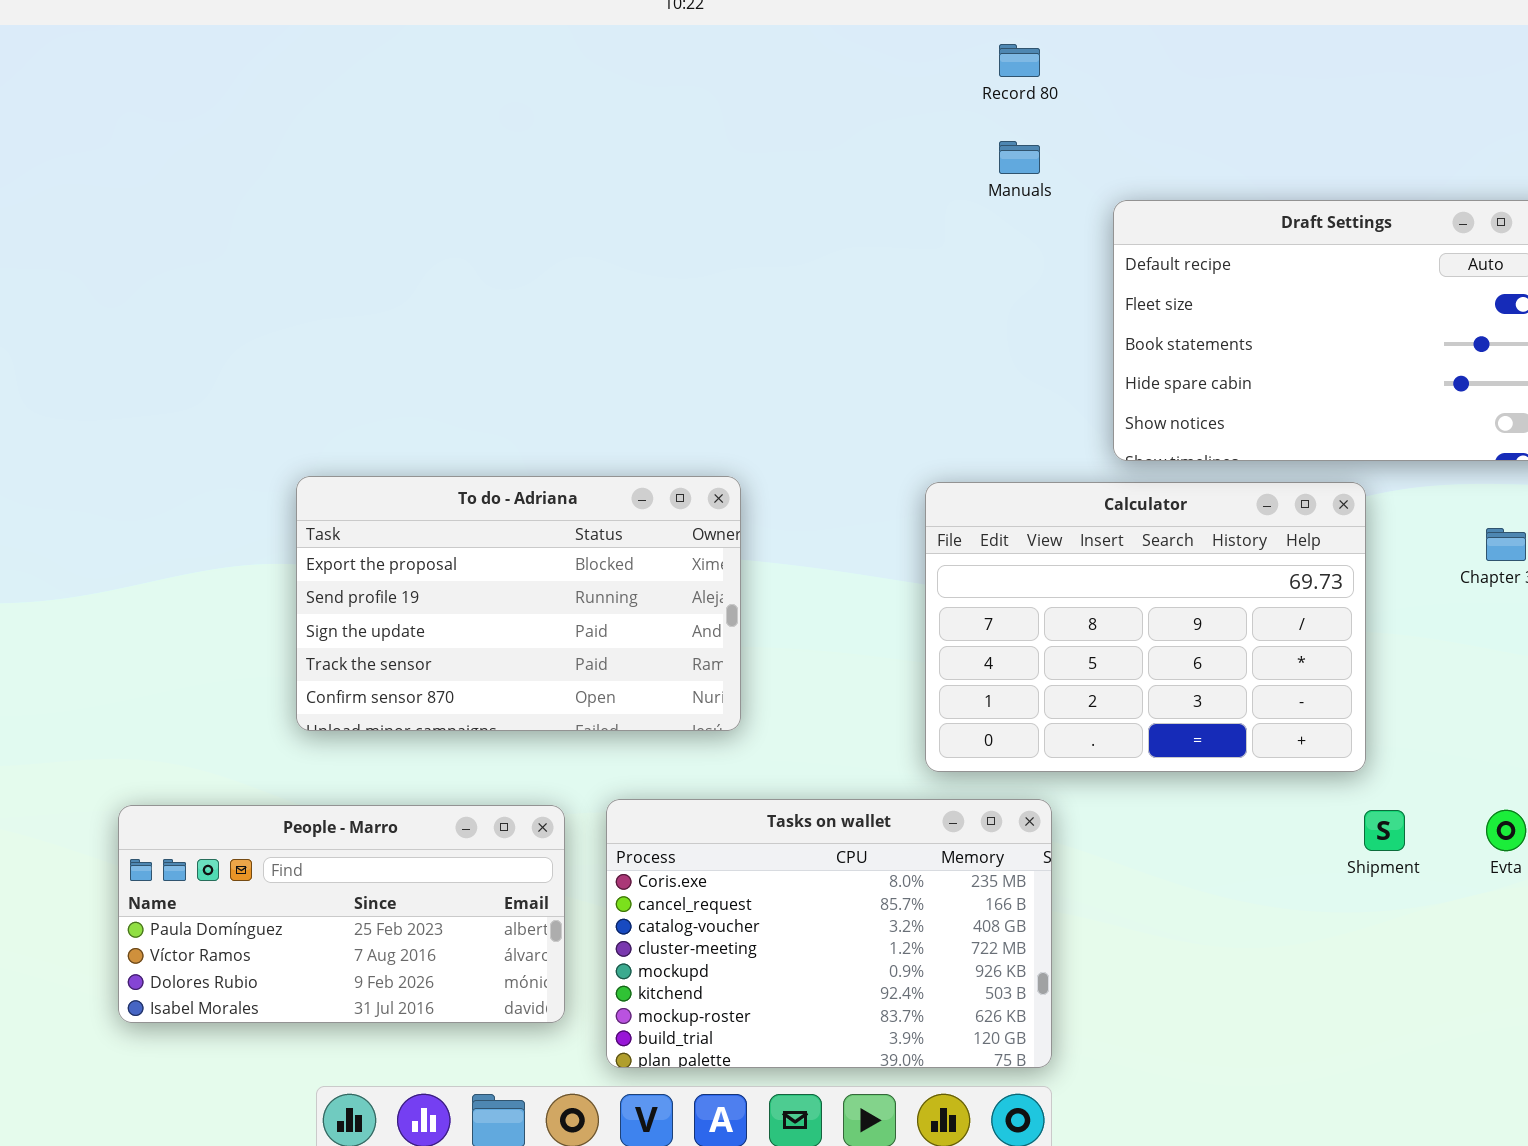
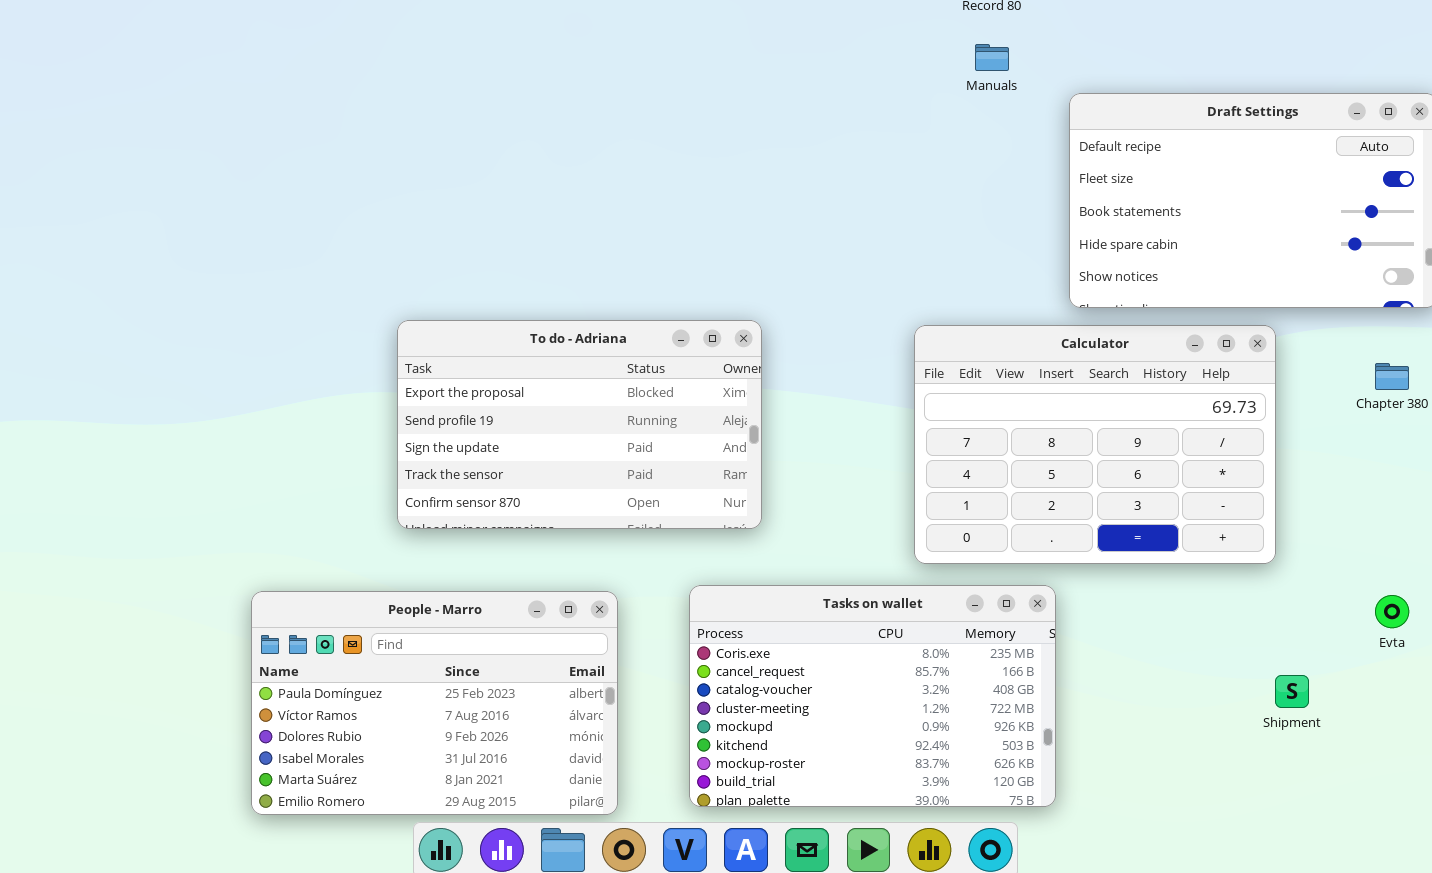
Tasks on wallet: [606,799,1052,1068] -> [689,585,1056,807], moved
People - Marro: [118,805,565,1023] -> [251,591,618,815], resized
Shipment: [1364,810,1405,851] -> [1275,675,1309,708], moved

